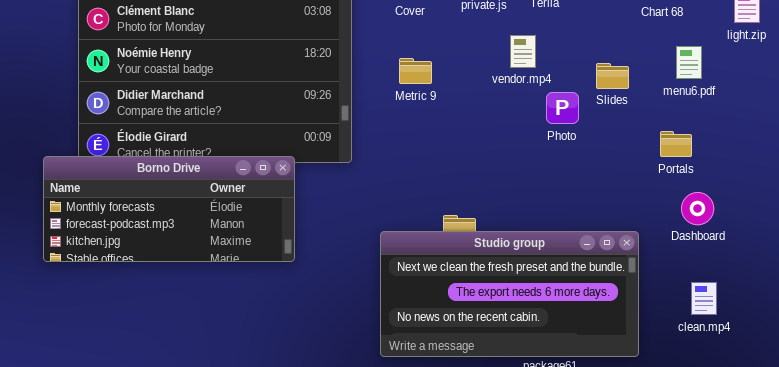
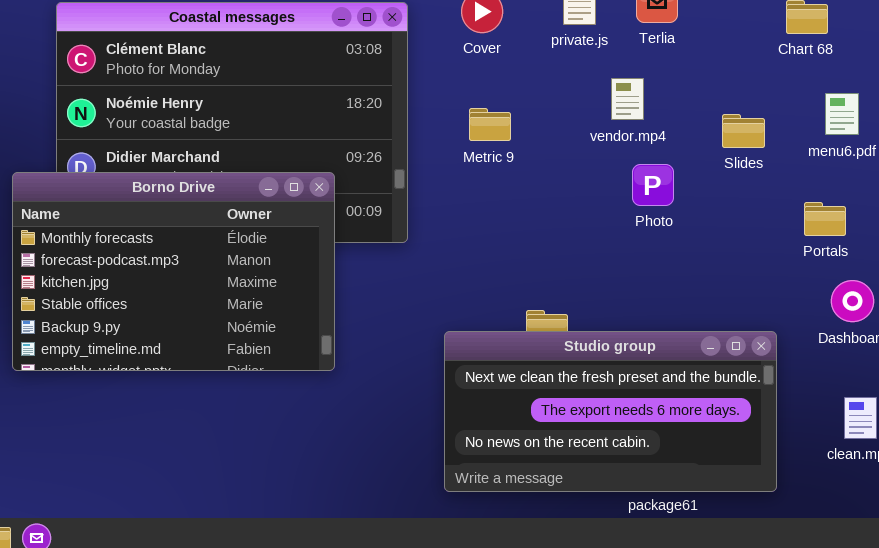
Photo: [546,92,579,124] -> [632,164,674,206], moved
Borno Drive: [43,156,295,262] -> [12,172,335,371], resized

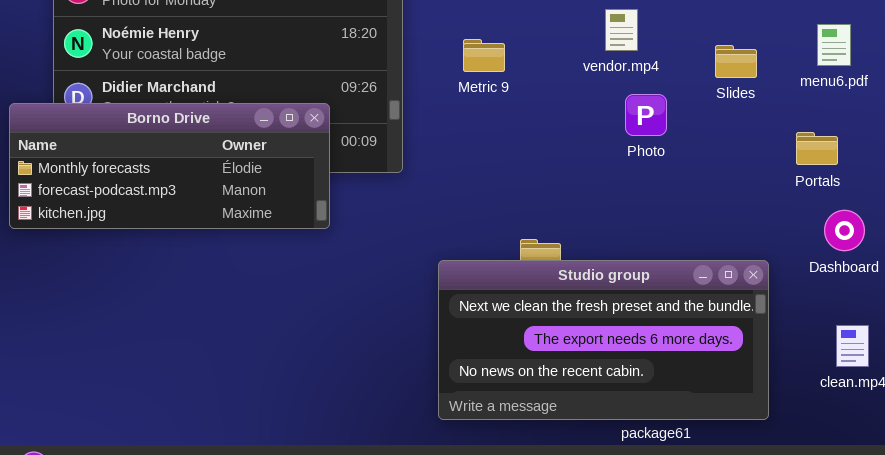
Borno Drive: [12,172,335,371] -> [9,103,330,229], resized

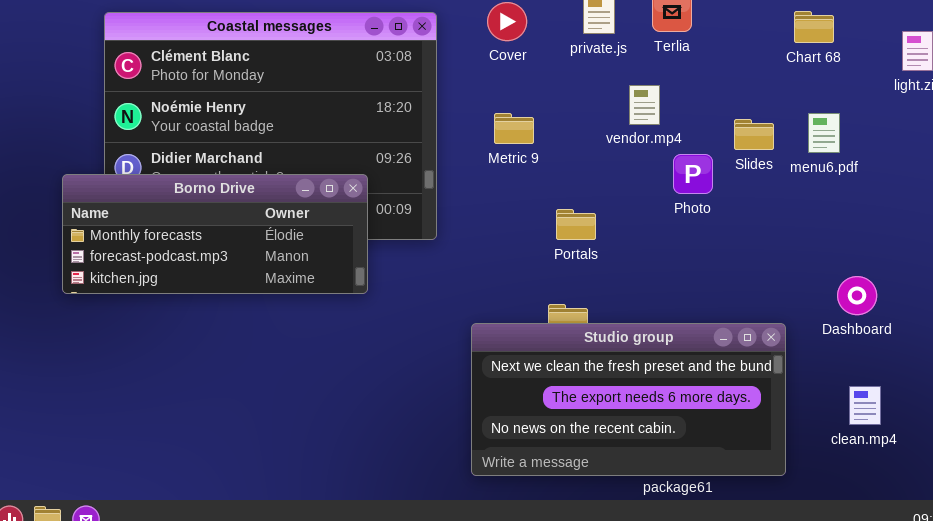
menu6.pdf: [817,24,851,66] -> [808,113,840,153], moved
Photo: [625,94,667,136] -> [673,154,713,194], moved
Portals: [796,132,838,165] -> [556,209,596,240], moved

